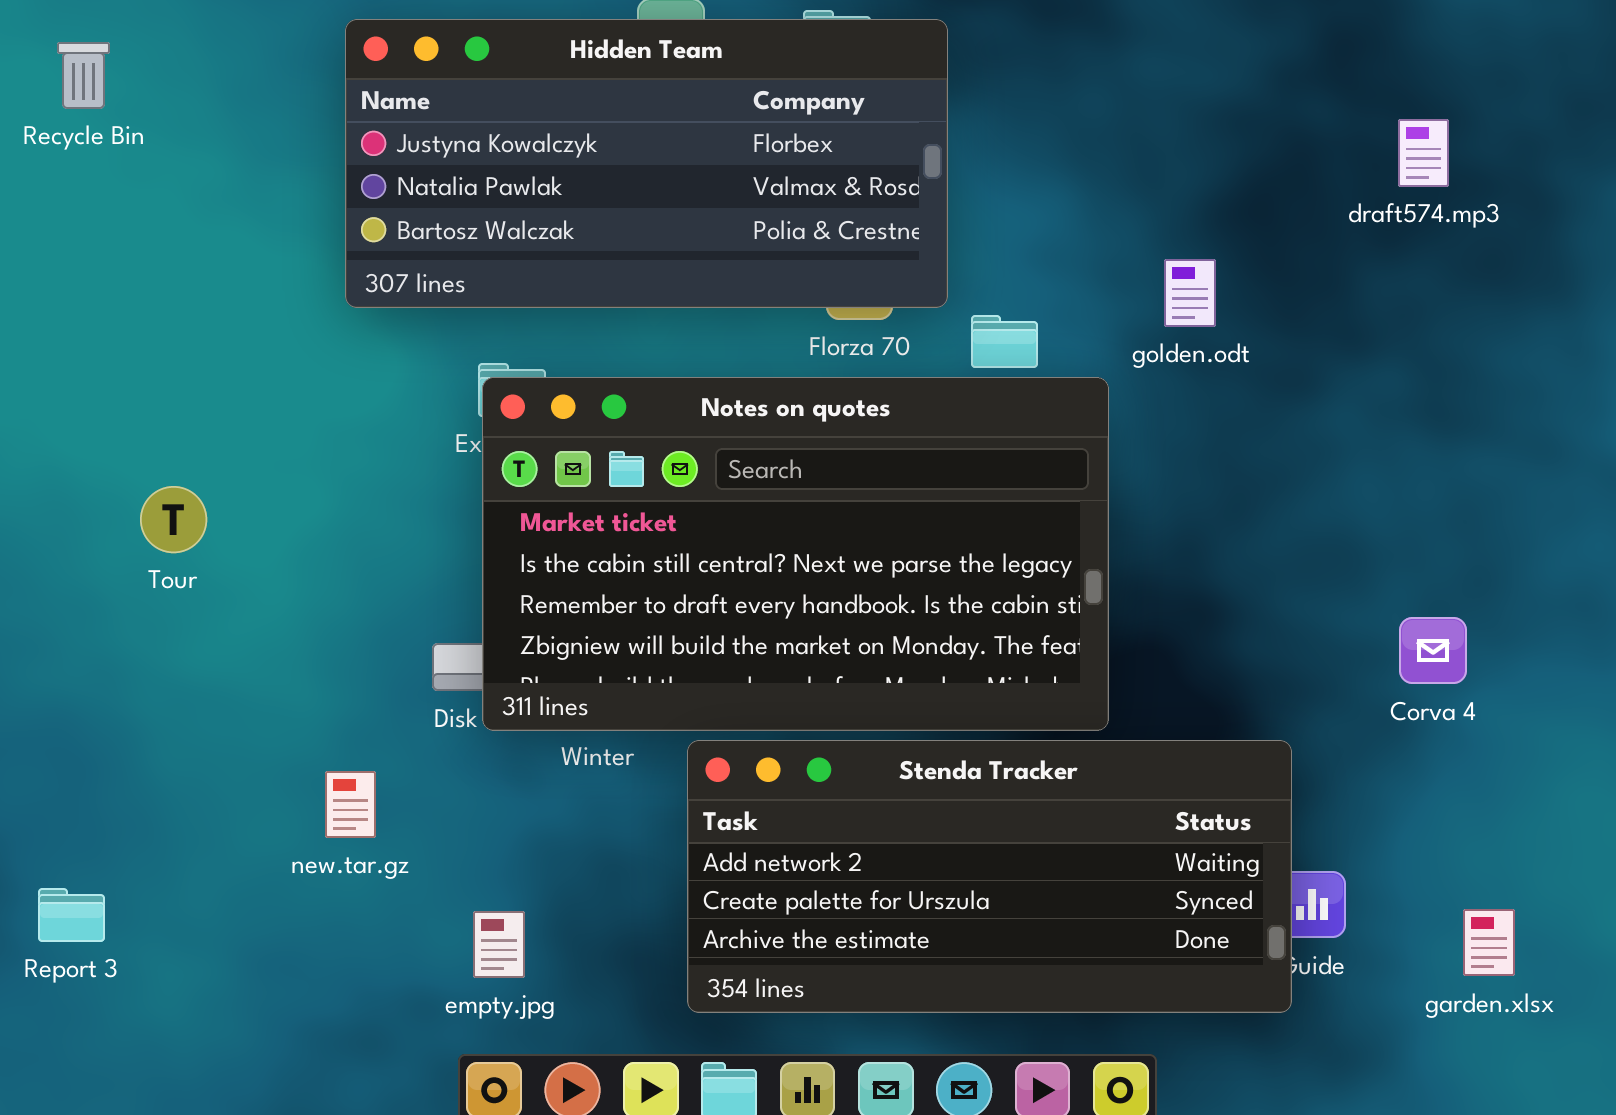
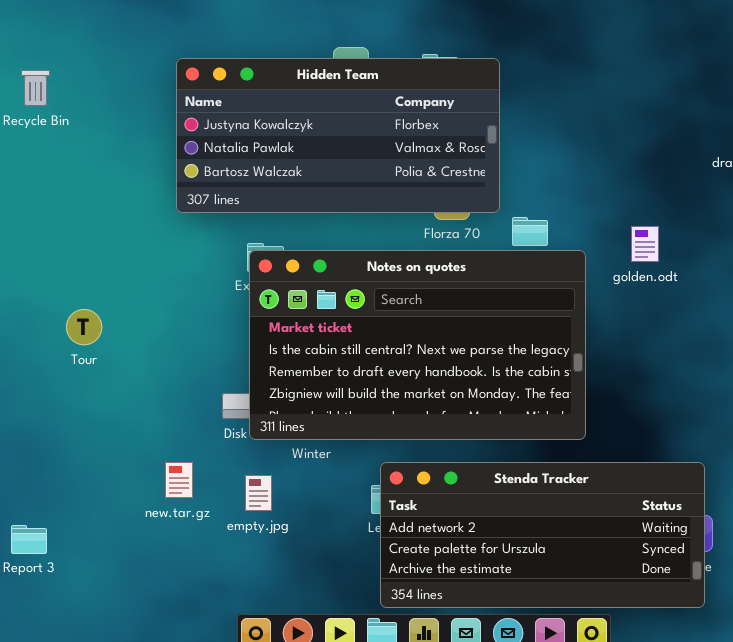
golden.odt: [1164,259,1216,327] -> [631,226,659,262], moved
Stenda Tracker: [687,740,1292,1013] -> [380,462,705,608], moved
empty.jpg: [473,911,525,978] -> [245,475,272,511], moved

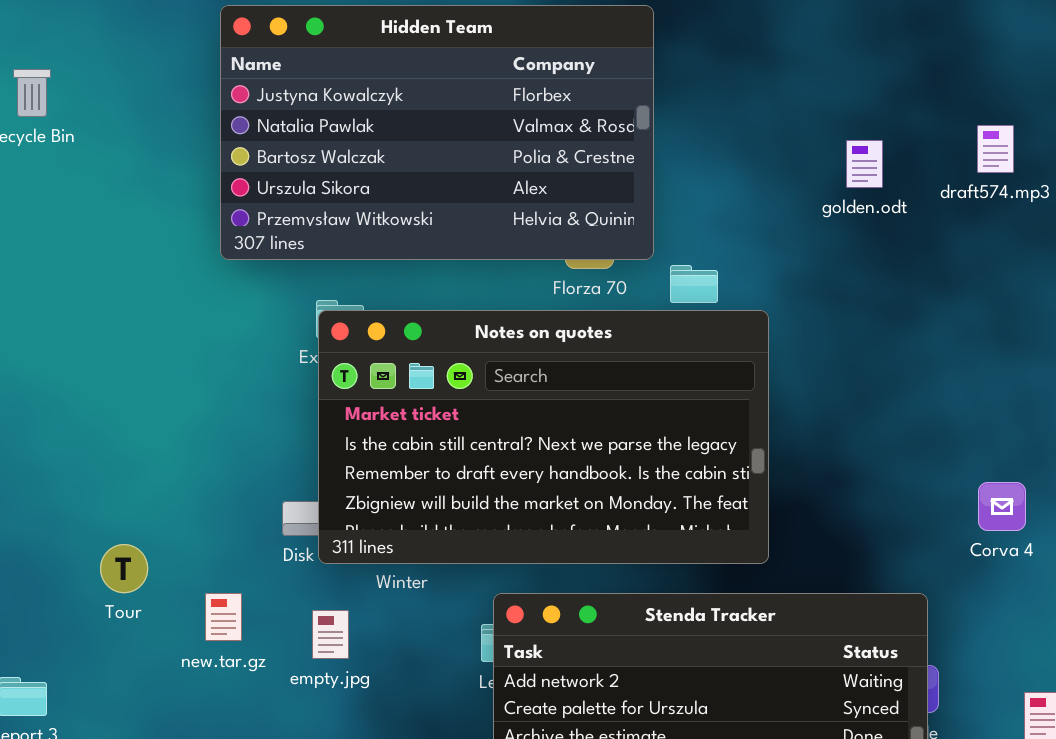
Hidden Team: [176,58,500,213] -> [220,5,654,260], resized
golden.odt: [631,226,659,262] -> [846,140,883,188], moved
Tour: [66,309,102,345] -> [100,544,148,593], moved

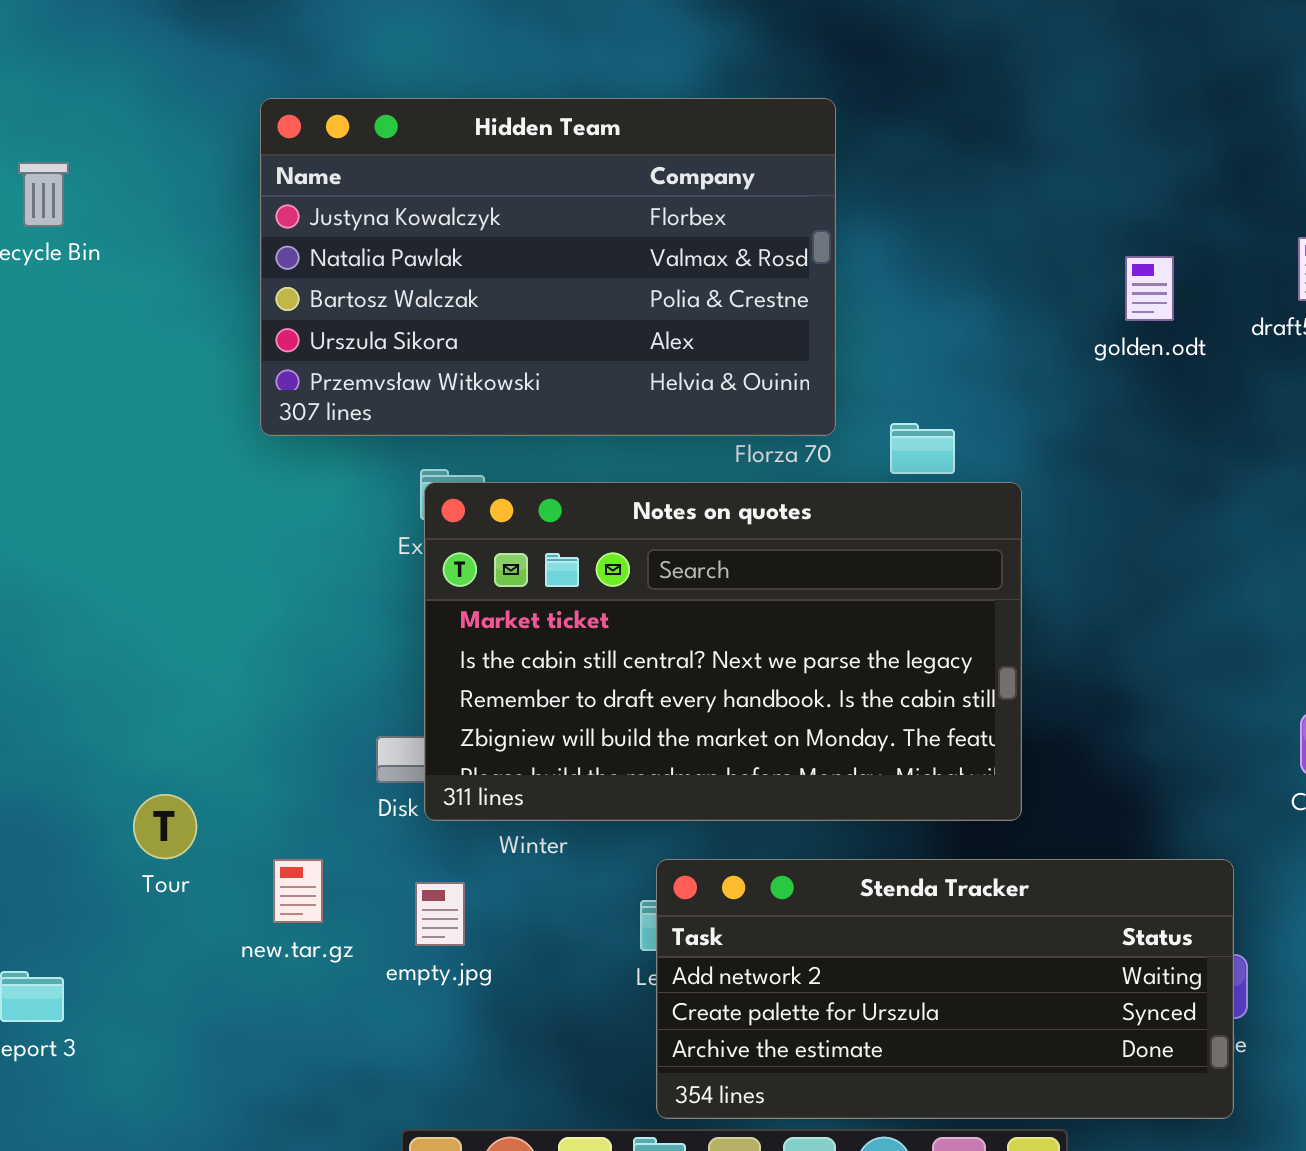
Hidden Team: [220,5,654,260] -> [260,98,836,436], moved

